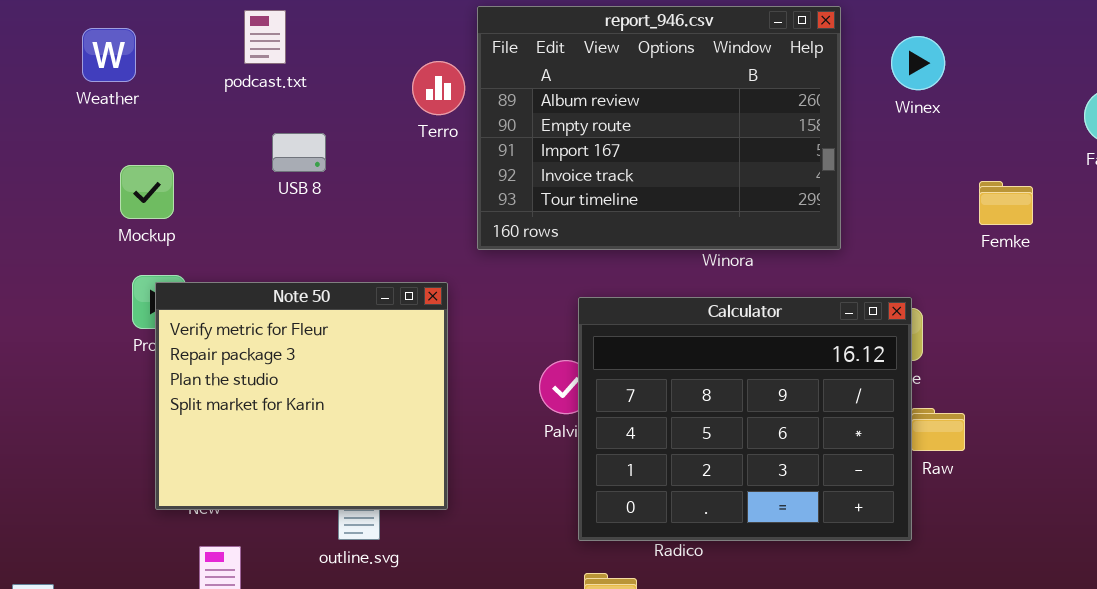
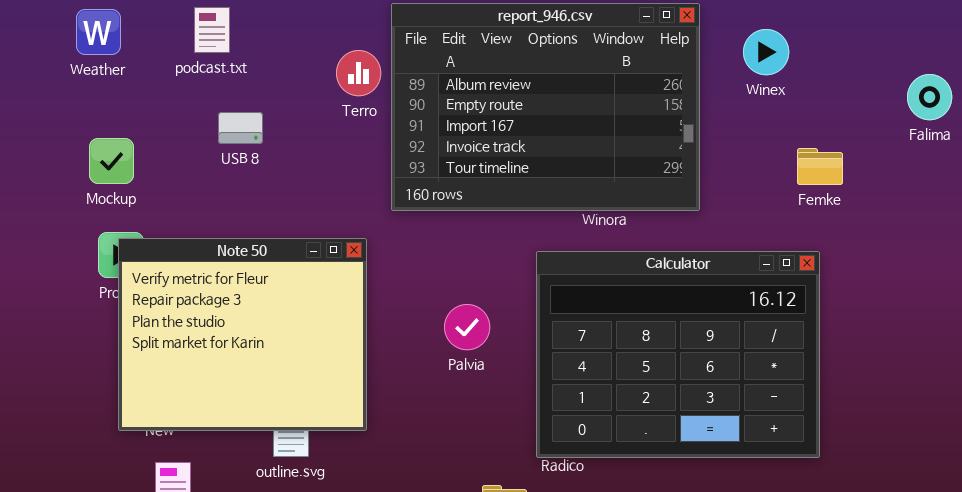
Weather: [82,28,136,82] -> [76,9,121,55], moved
Femke: [979,181,1033,225] -> [797,148,843,185], moved
Calculator: [578,297,912,541] -> [536,251,820,458], moved

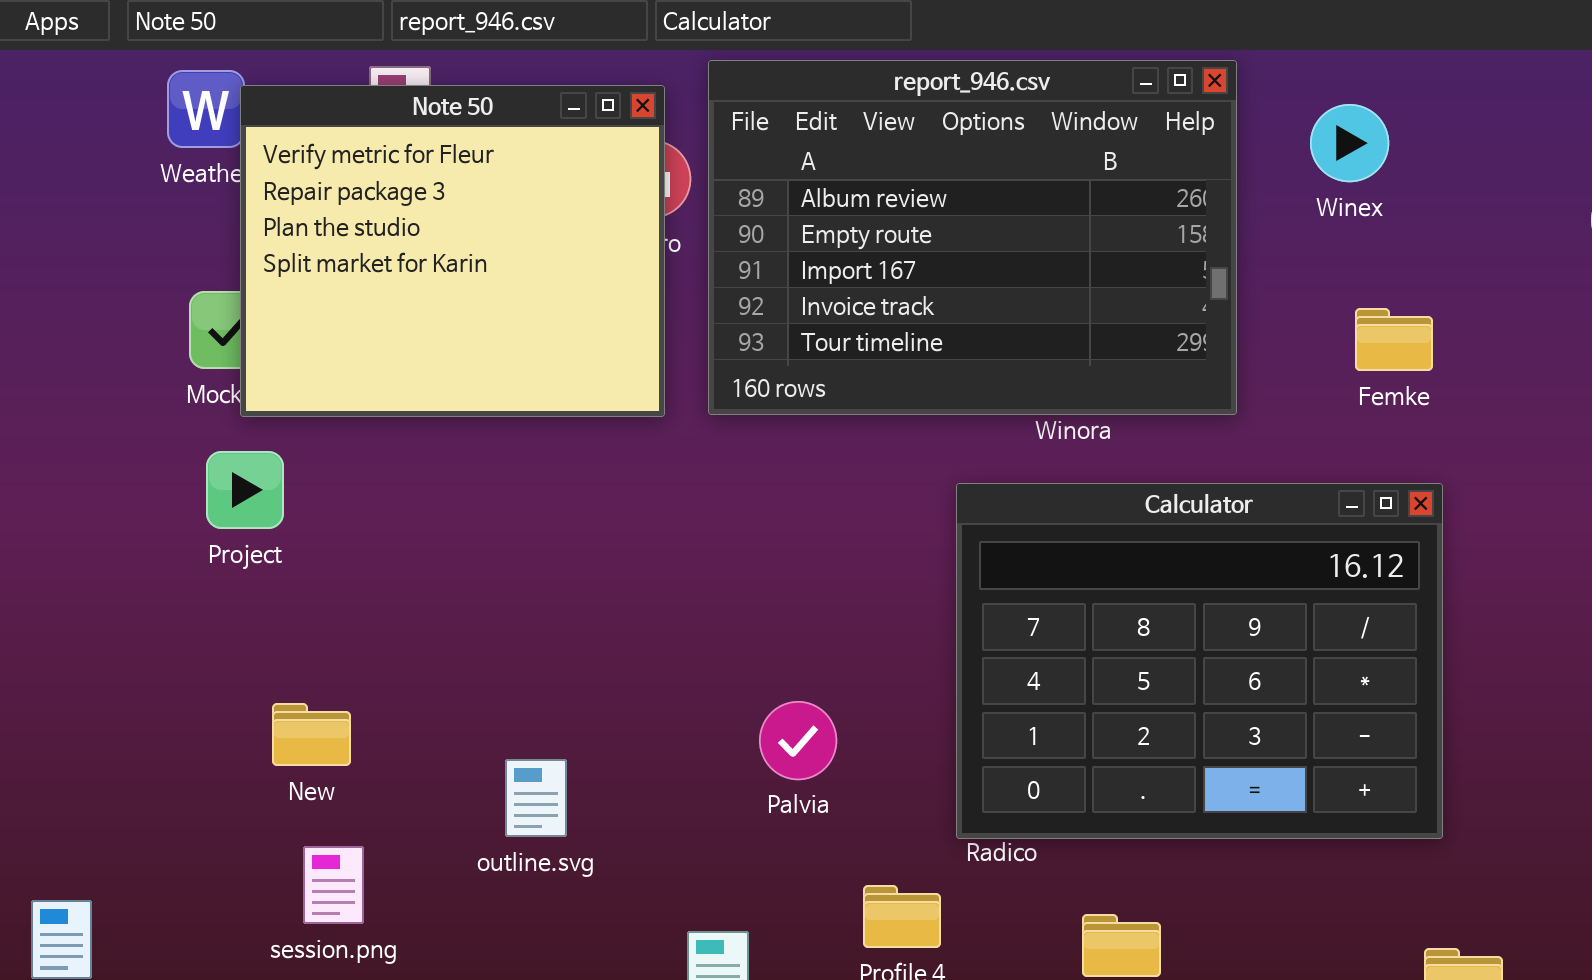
Femke: [797,148,843,185] -> [1355,308,1433,371], moved
Note 50: [118,238,367,431] -> [240,85,665,417], moved
Palvia: [444,304,490,350] -> [759,701,837,780], moved

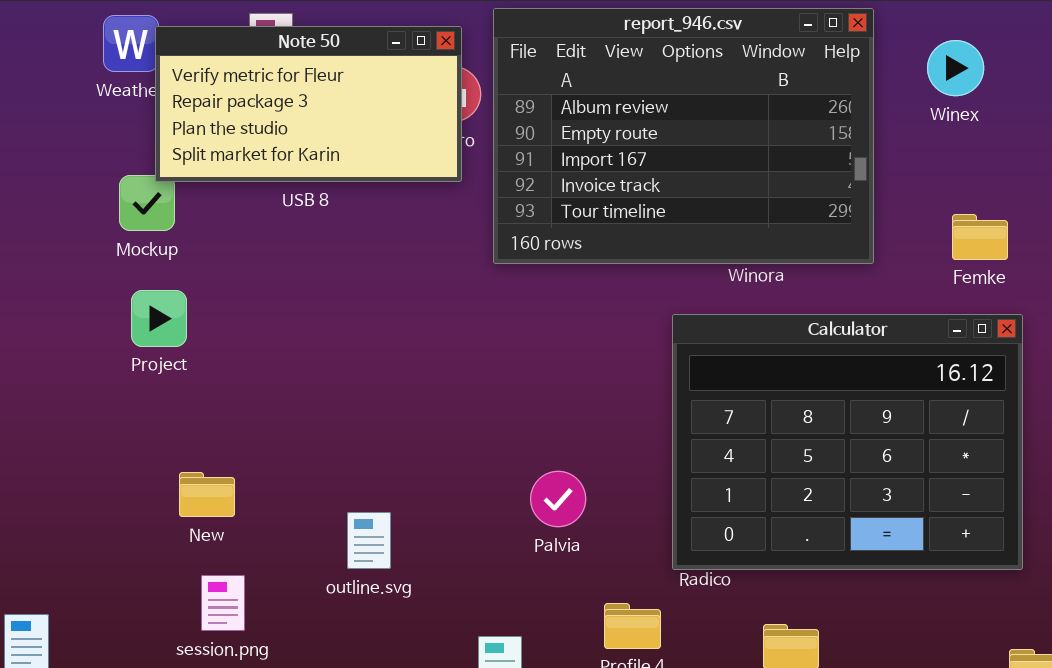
Note 50: [240,85,665,417] -> [155,26,462,182], resized
Femke: [1355,308,1433,371] -> [952,214,1008,260], moved

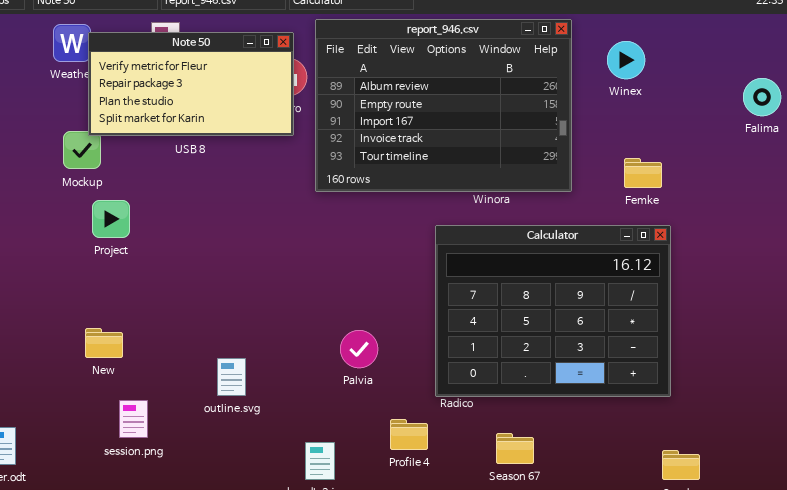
Project: [131,290,187,347] -> [92,200,130,238], moved
New: [179,472,235,517] -> [85,328,123,358], moved

